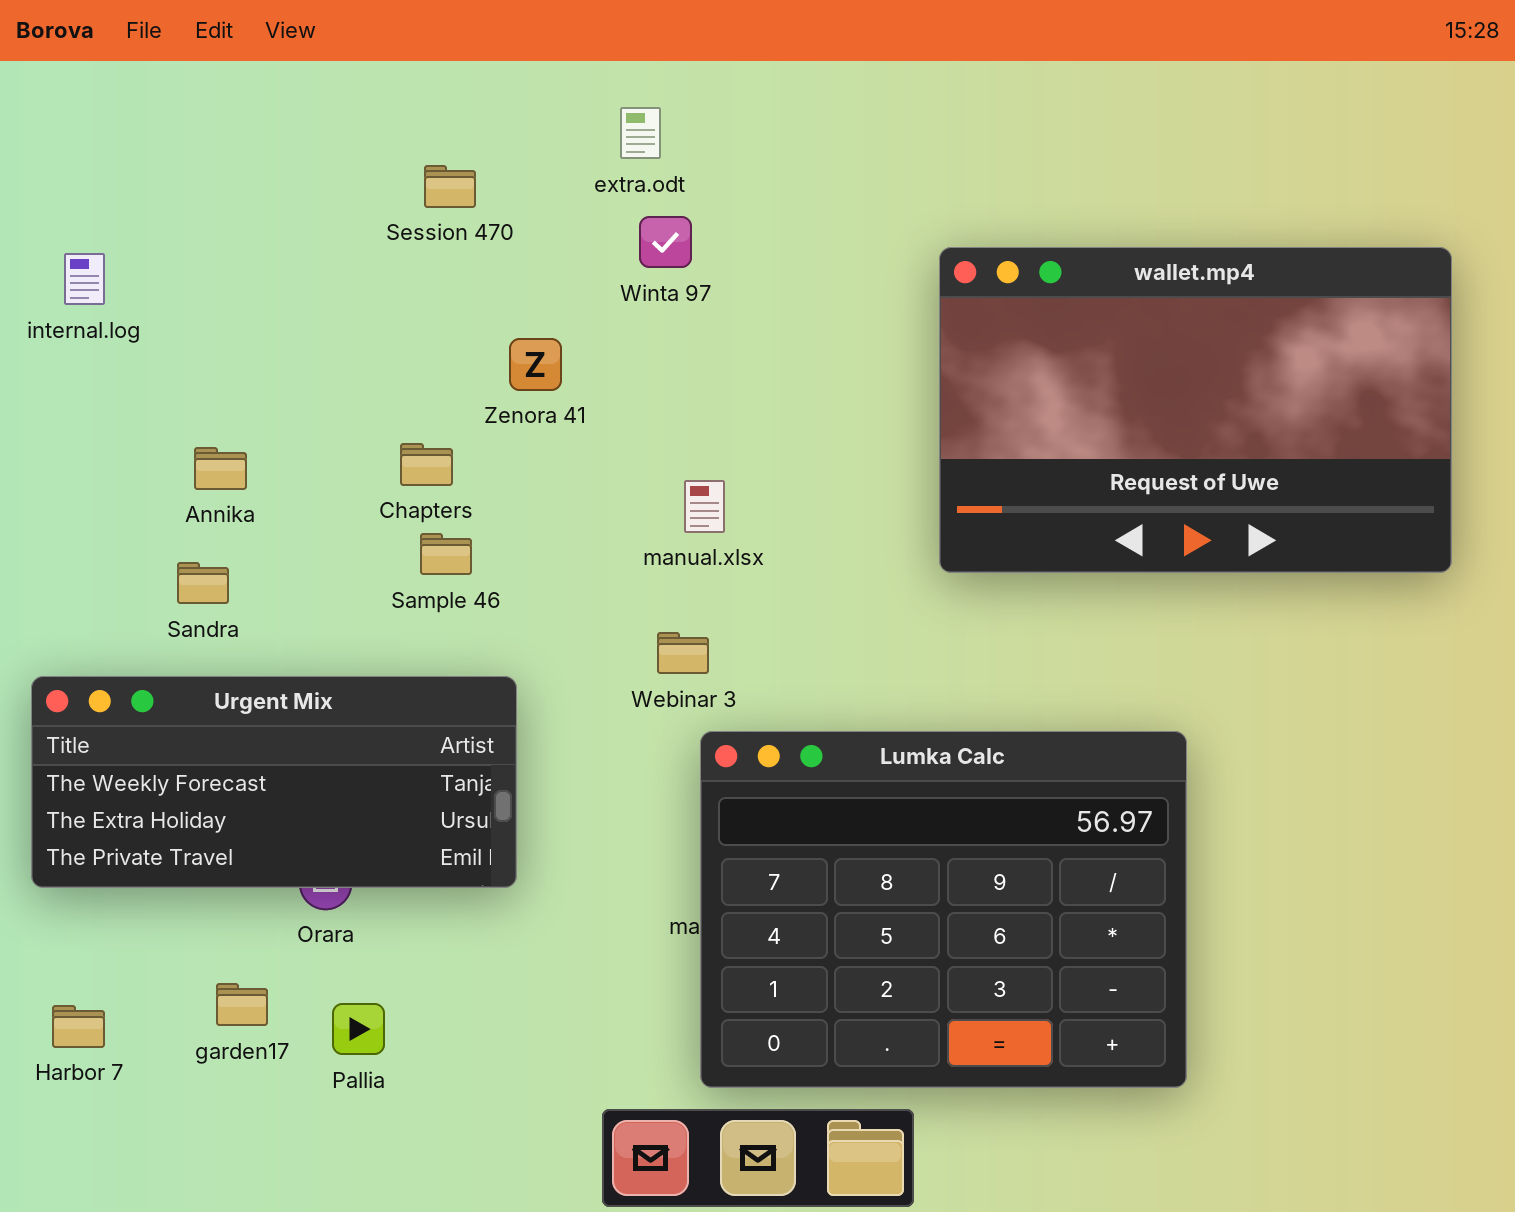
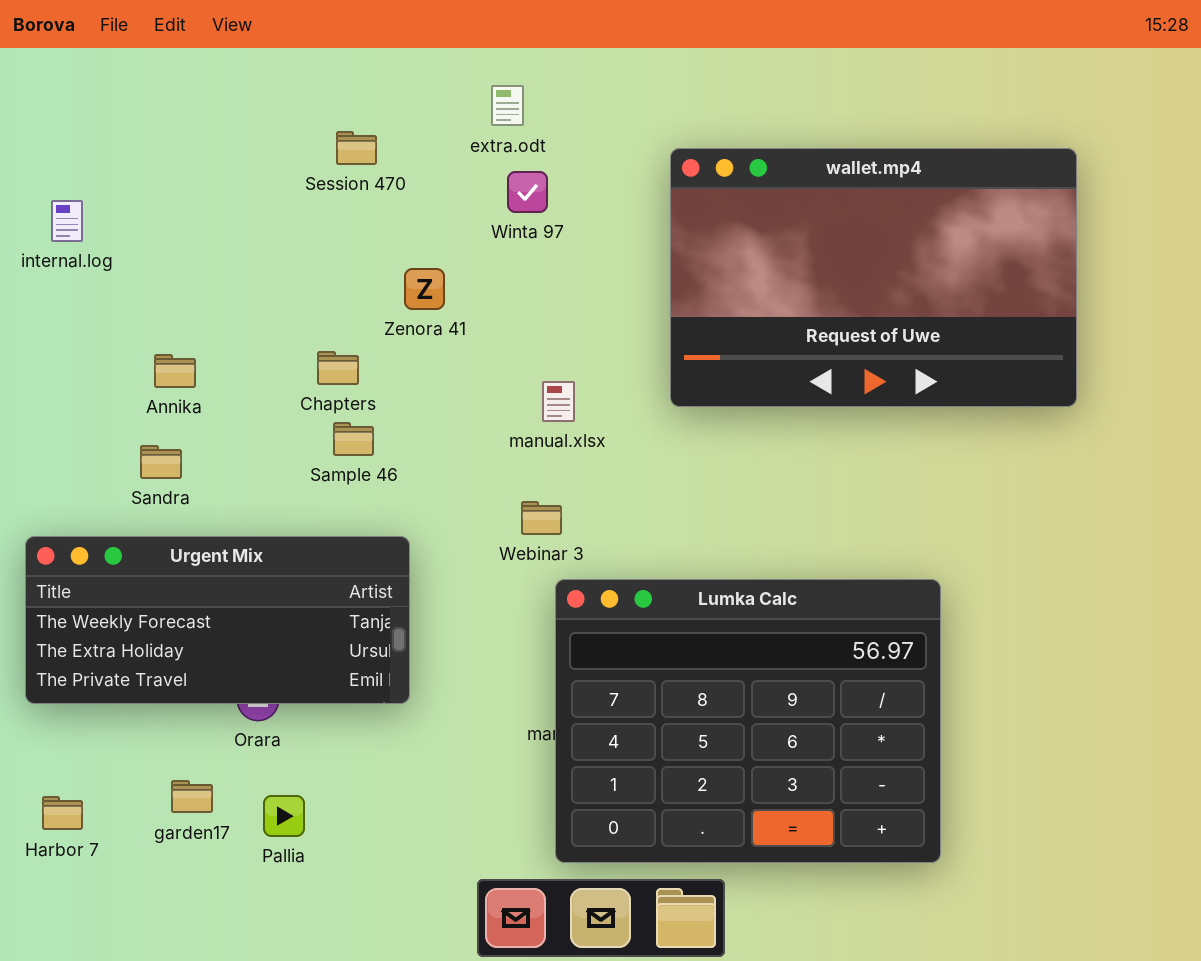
wallet.mp4: [939,247,1452,573] -> [670,148,1077,407], moved

